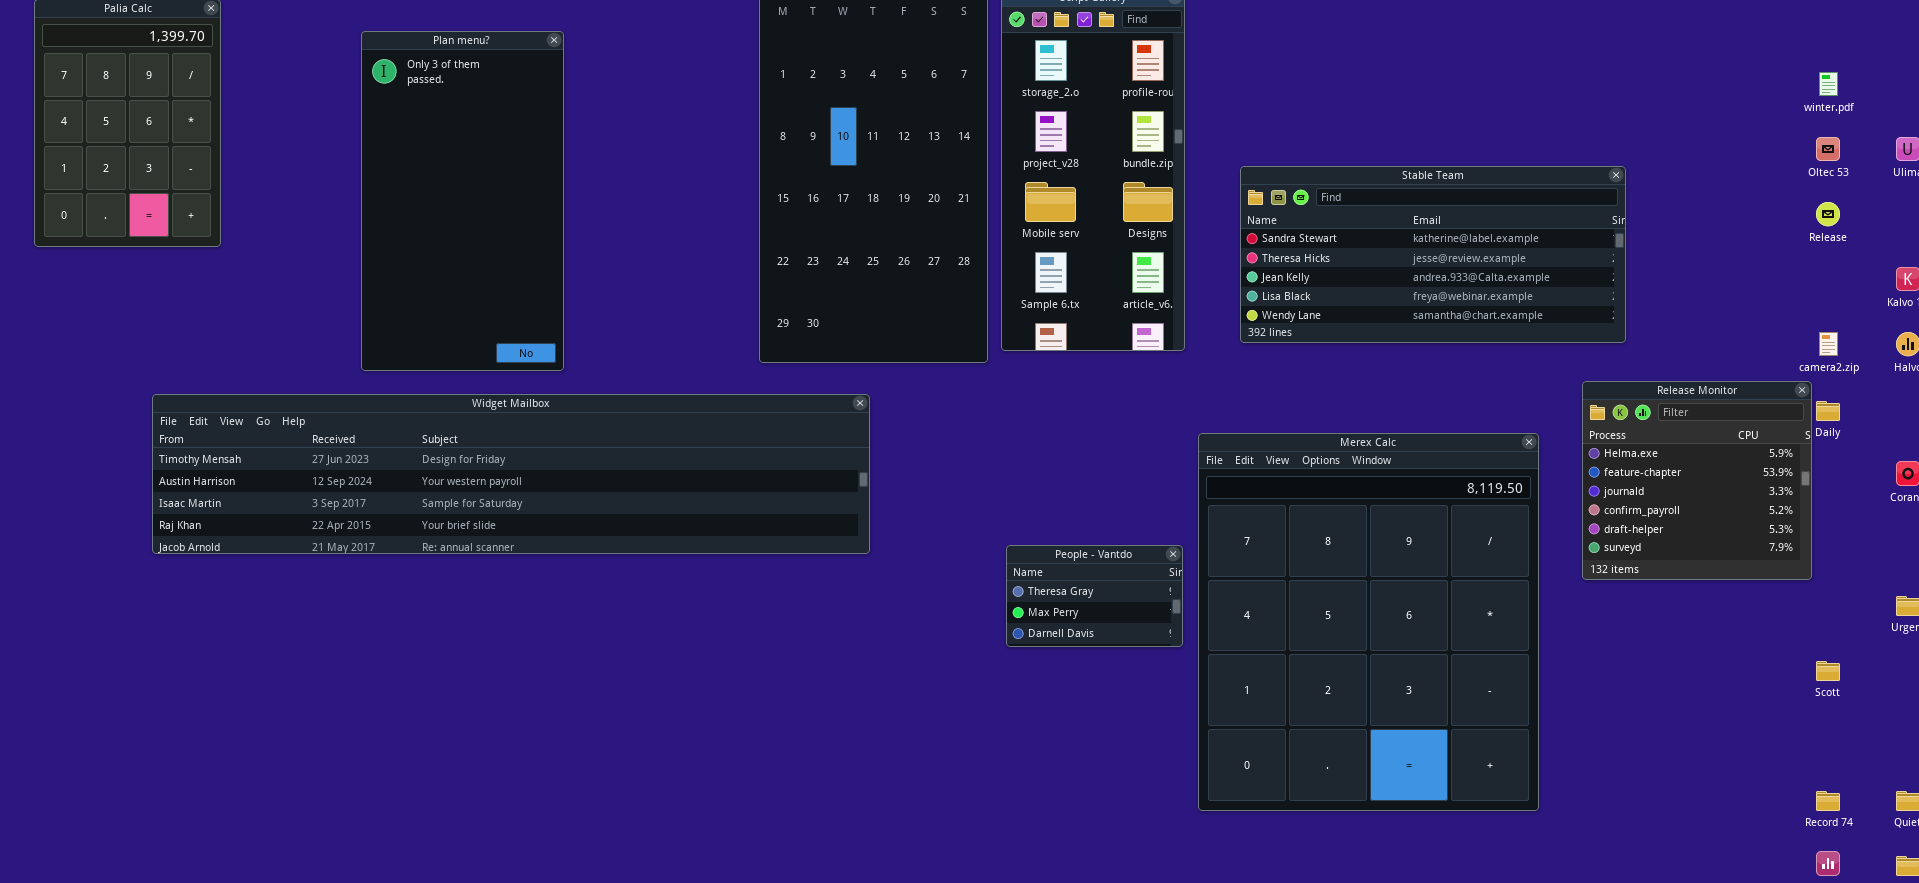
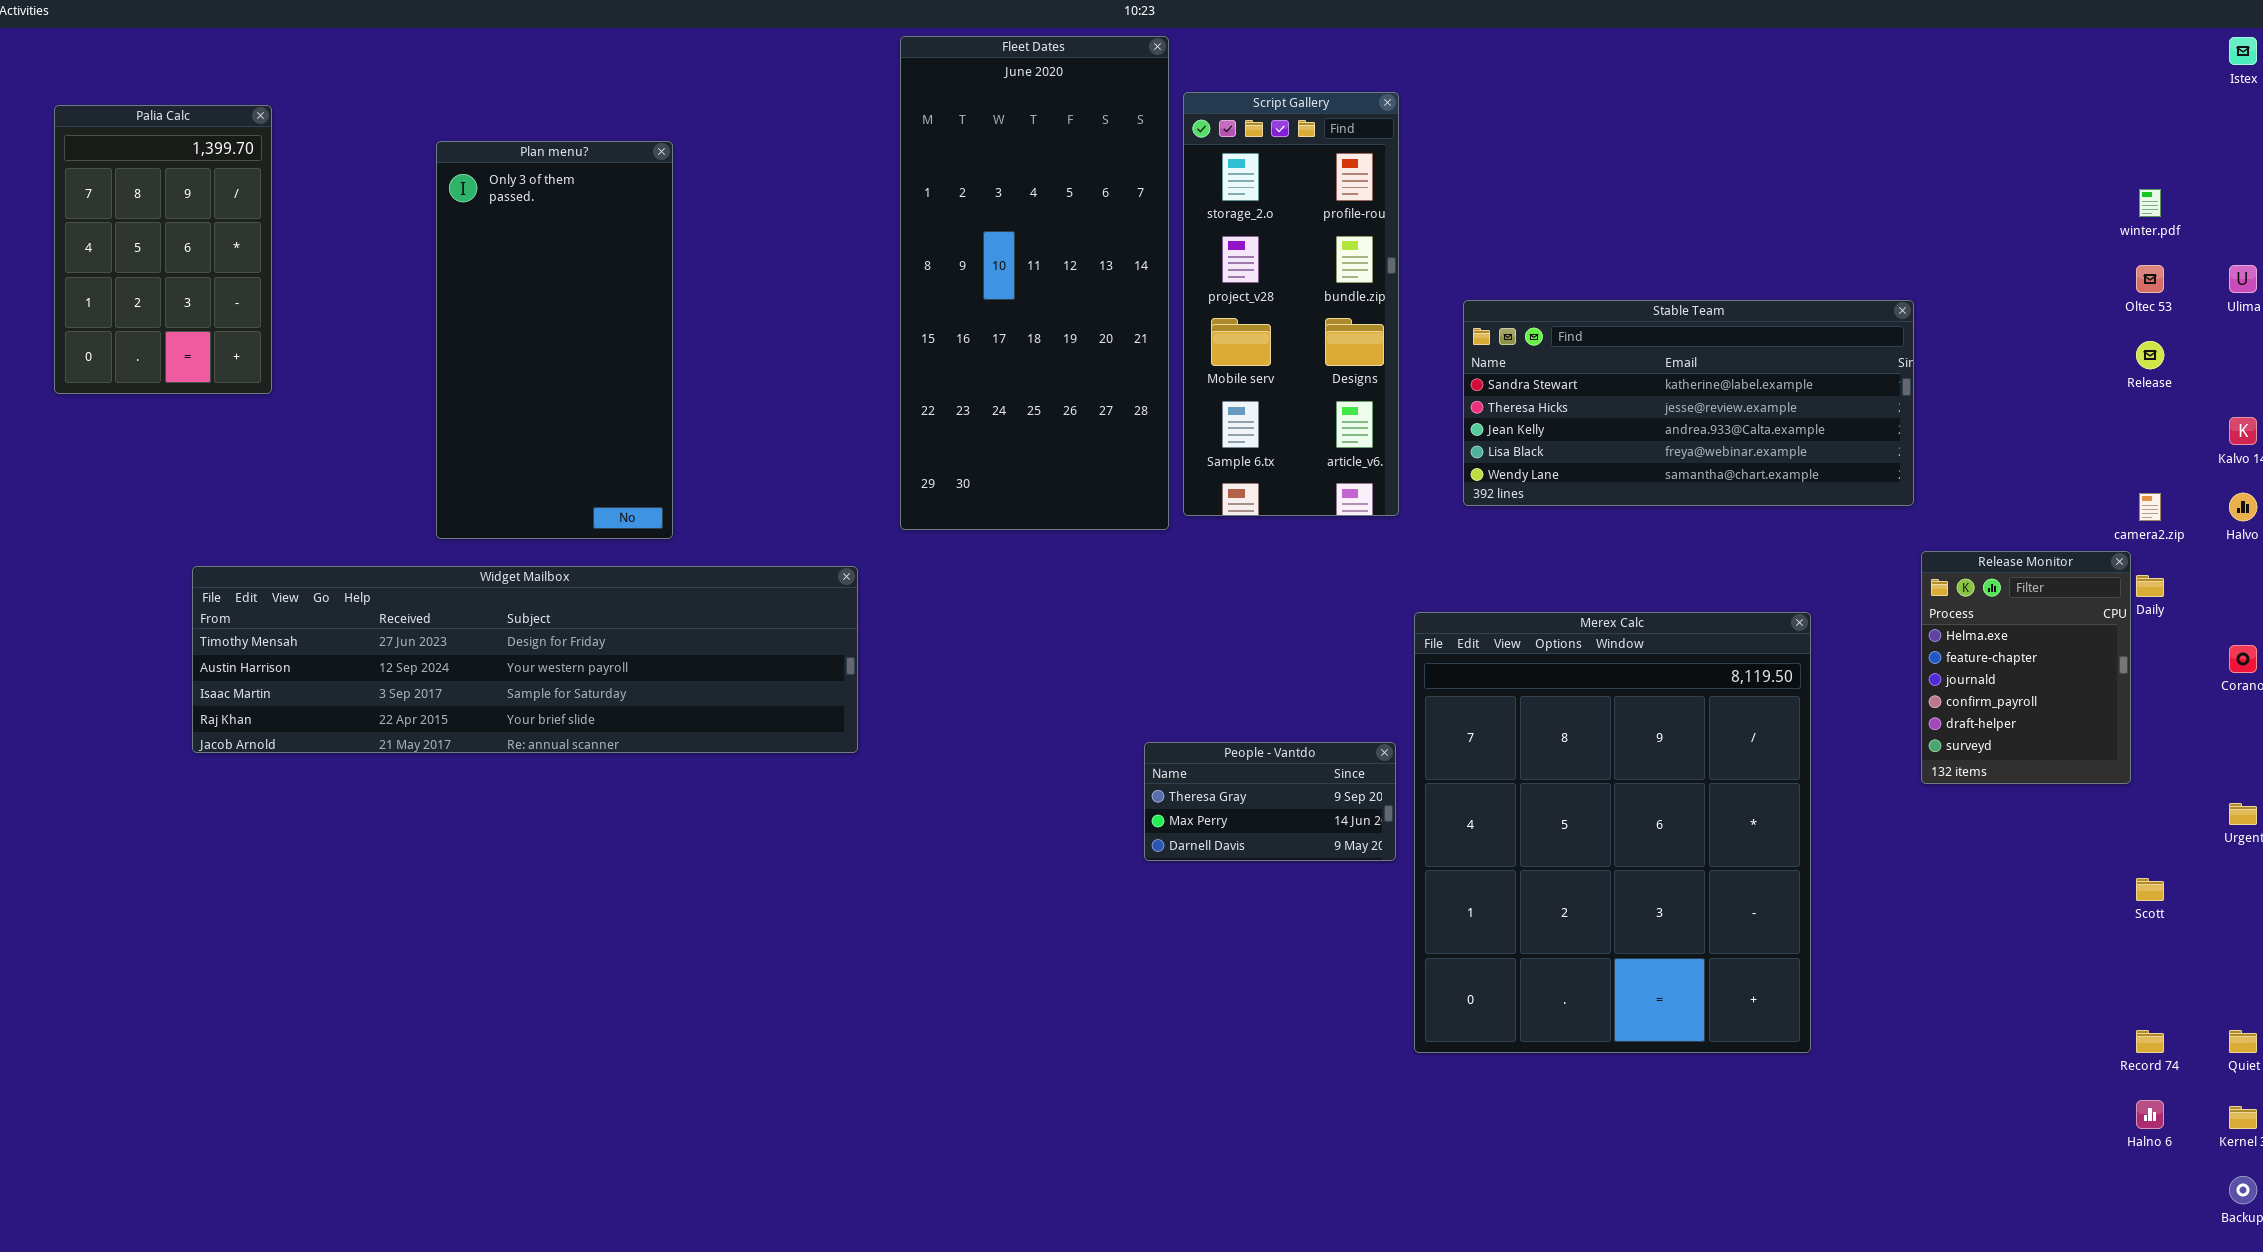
Release Monitor: [1582,381,1812,580] -> [1921,551,2131,784], resized
Widget Mailbox: [152,394,870,554] -> [192,566,858,753], resized
People - Vantdo: [1006,545,1183,647] -> [1144,742,1396,861], resized

